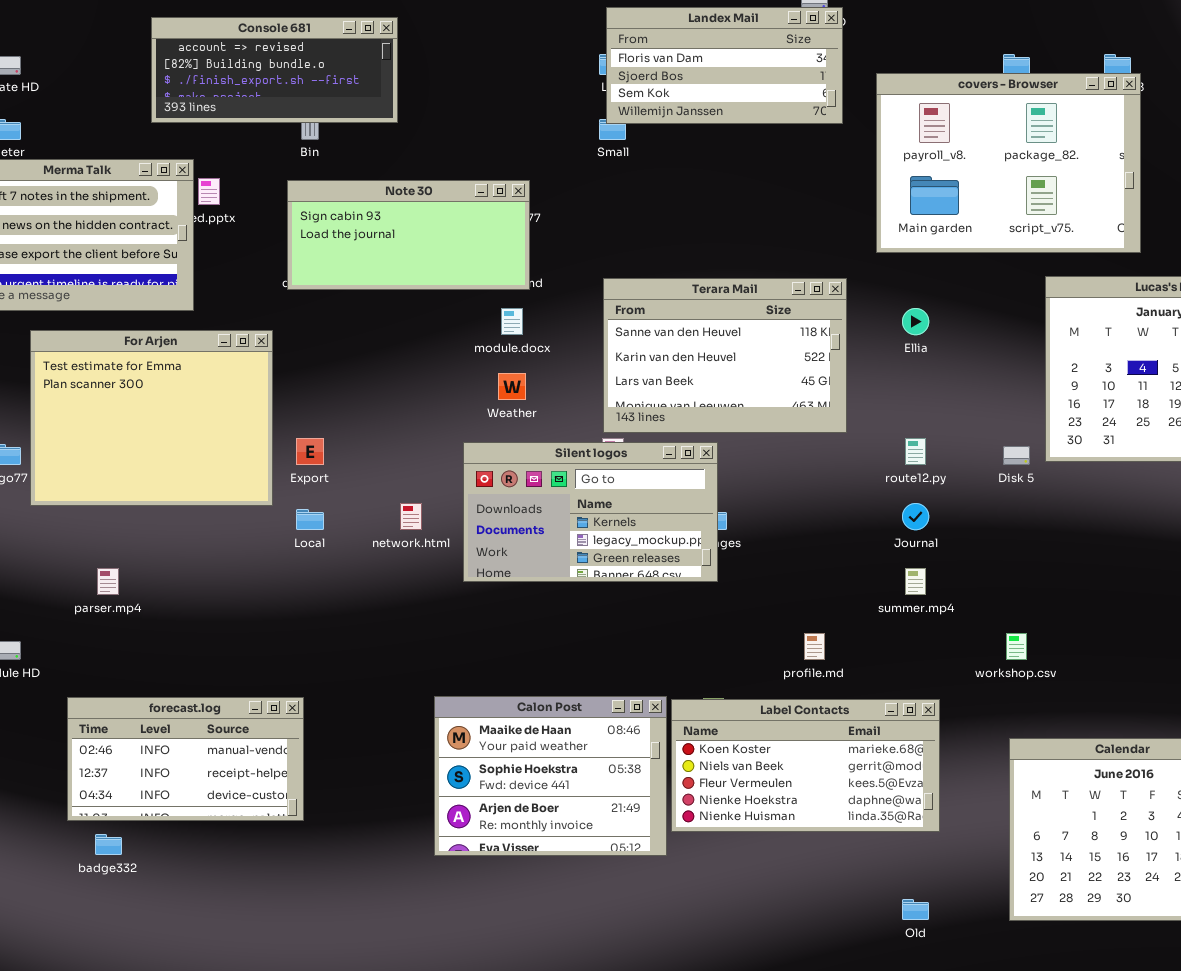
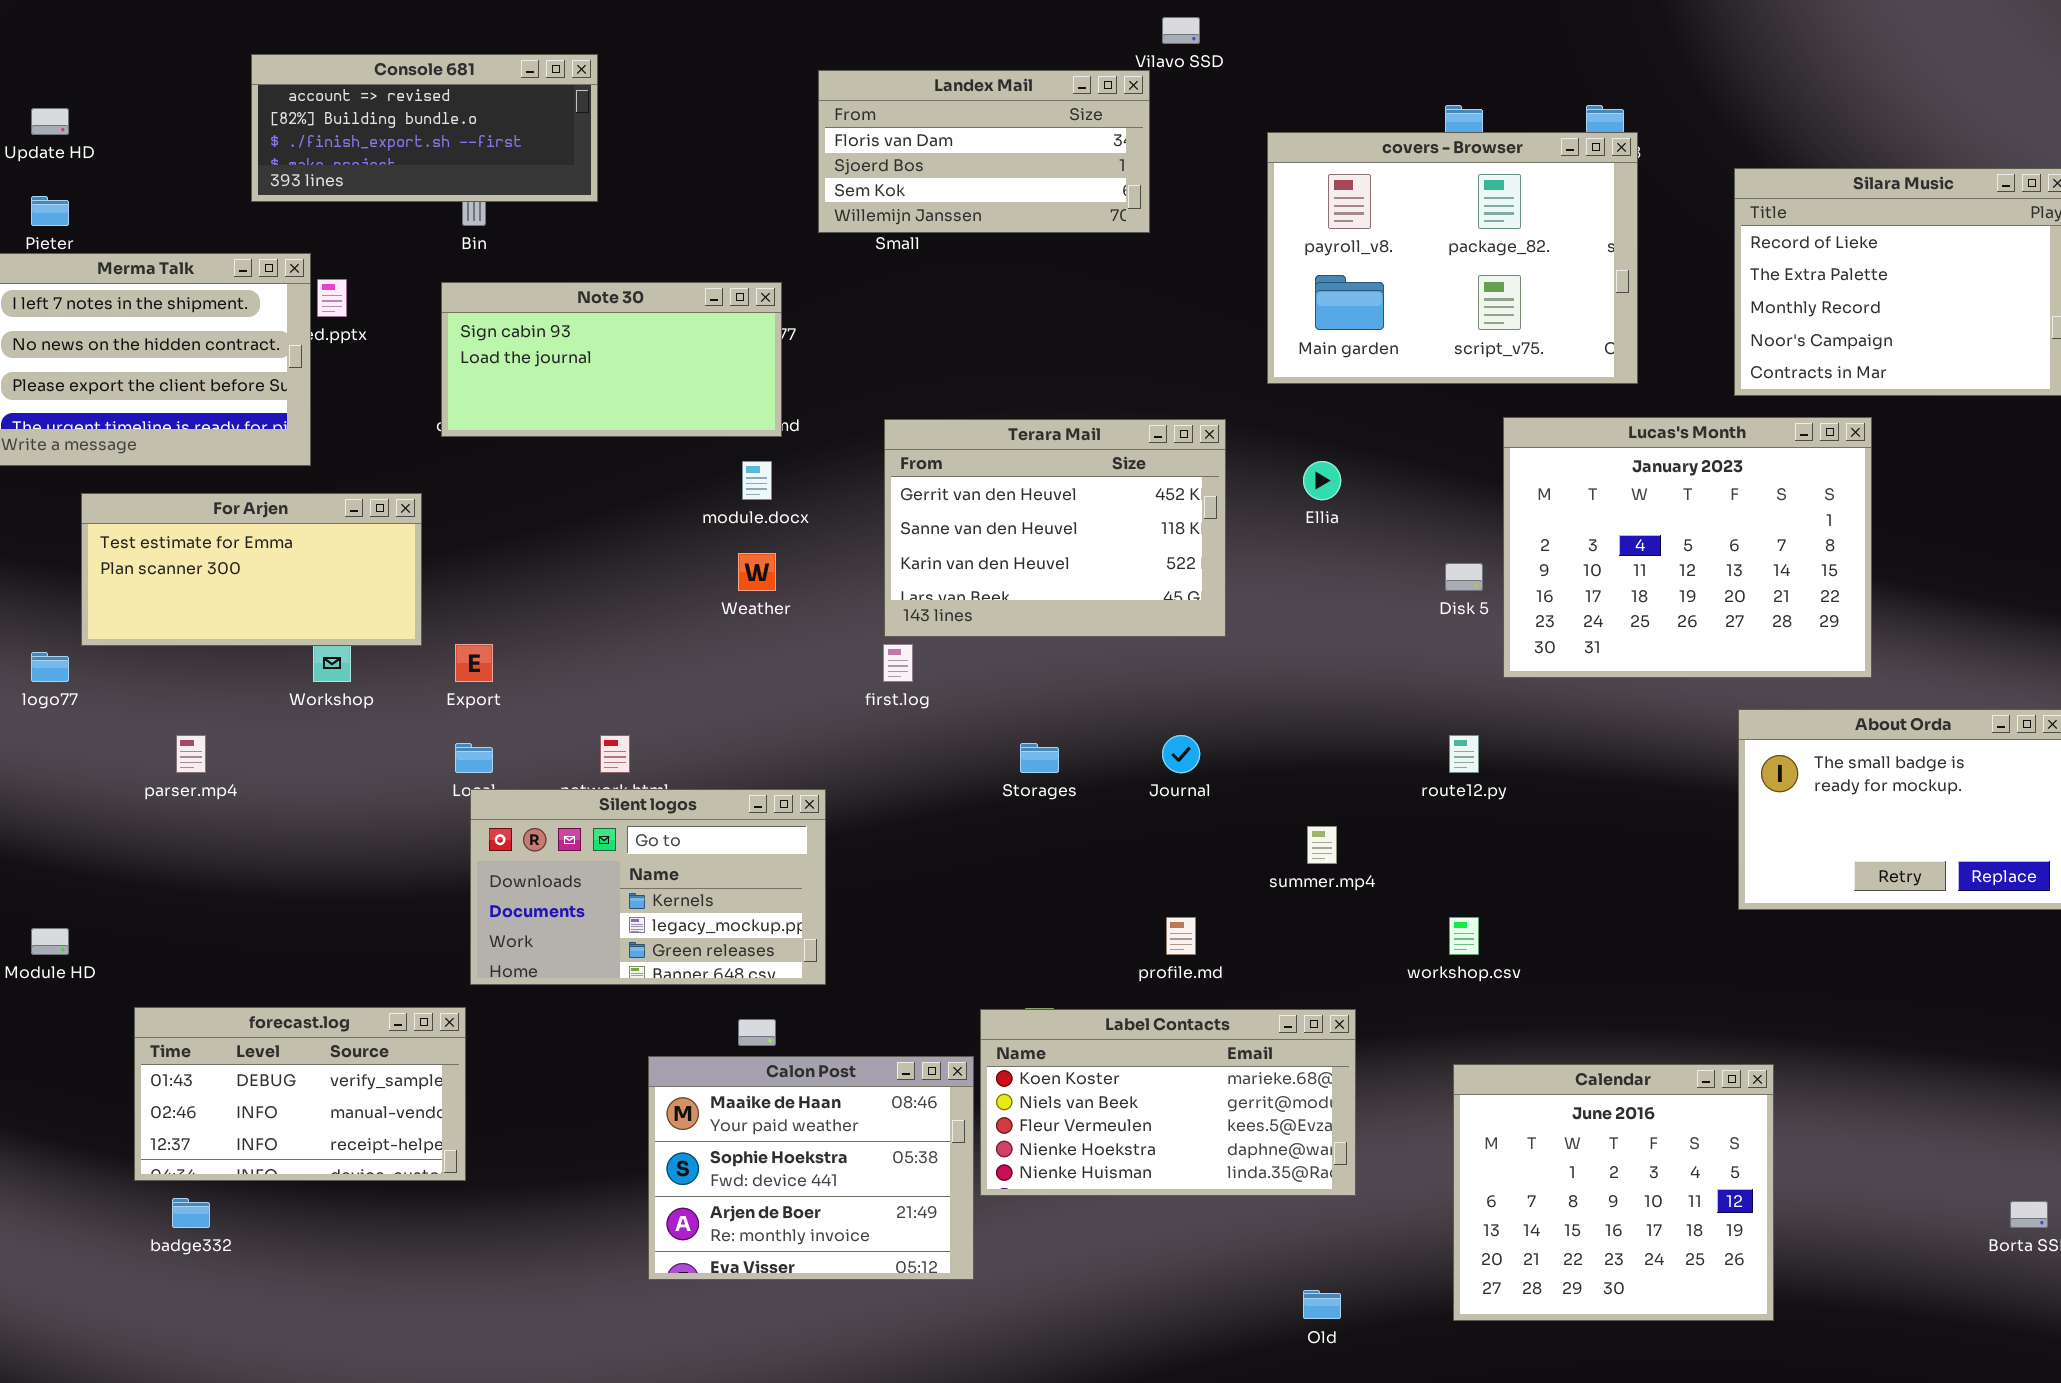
Landex Mail: [606,7,843,124] -> [818,70,1150,233], moved
Terara Mail: [603,278,847,433] -> [884,419,1226,637], scrolled up 1 row
For Arjen: [30,330,273,506] -> [81,493,422,646], resized
route12.py: [905,438,926,465] -> [1449,735,1479,773], moved
Silent logos: [463,442,718,582] -> [470,789,826,985], moved
Disk 5: [1003,446,1030,465] -> [1445,563,1483,591], moved
Journal: [902,503,929,530] -> [1162,735,1200,773], moved
parser.mp4: [97,568,119,595] -> [176,735,206,773], moved
Calon Post: [434,696,667,856] -> [648,1056,974,1280], moved
forecast.log: [67,697,304,821] -> [134,1007,466,1181], scrolled up 1 row

